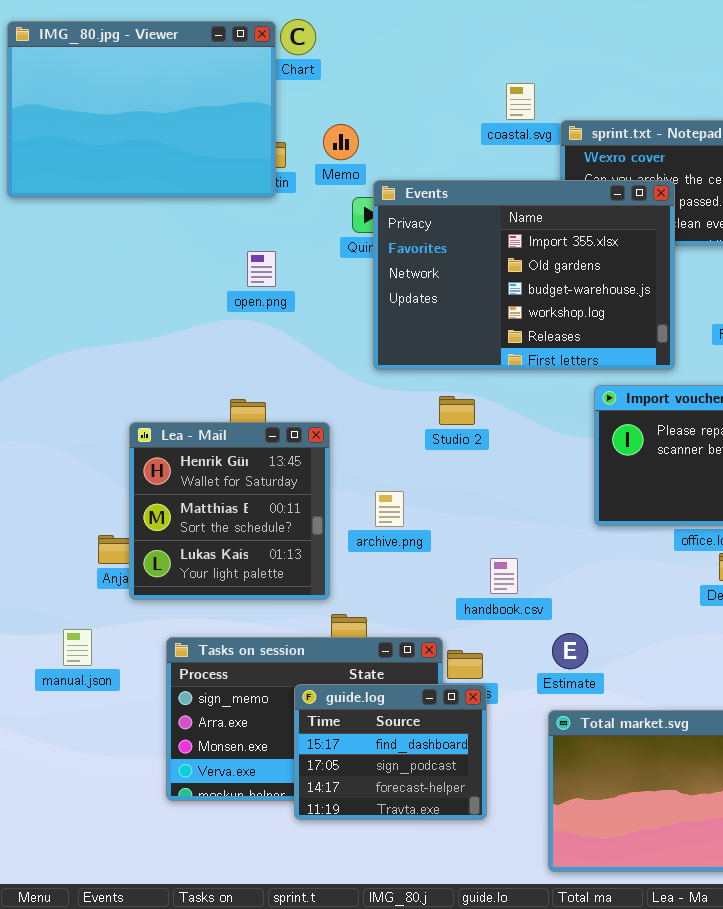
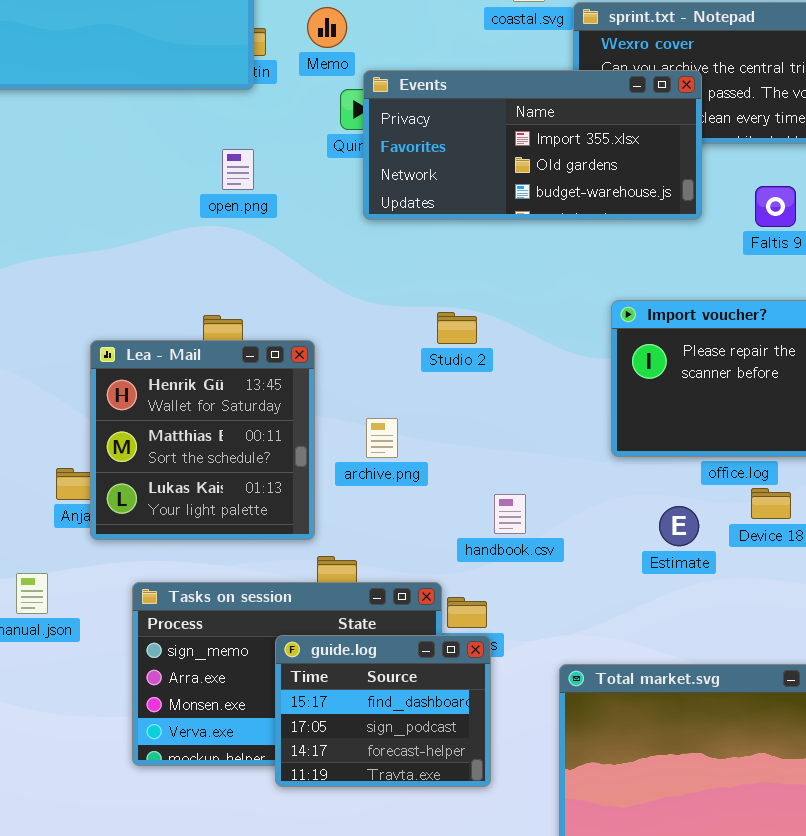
Events: [373,180,675,370] -> [363,70,702,220], resized
Estimate: [552,633,588,669] -> [659,506,699,546], moved

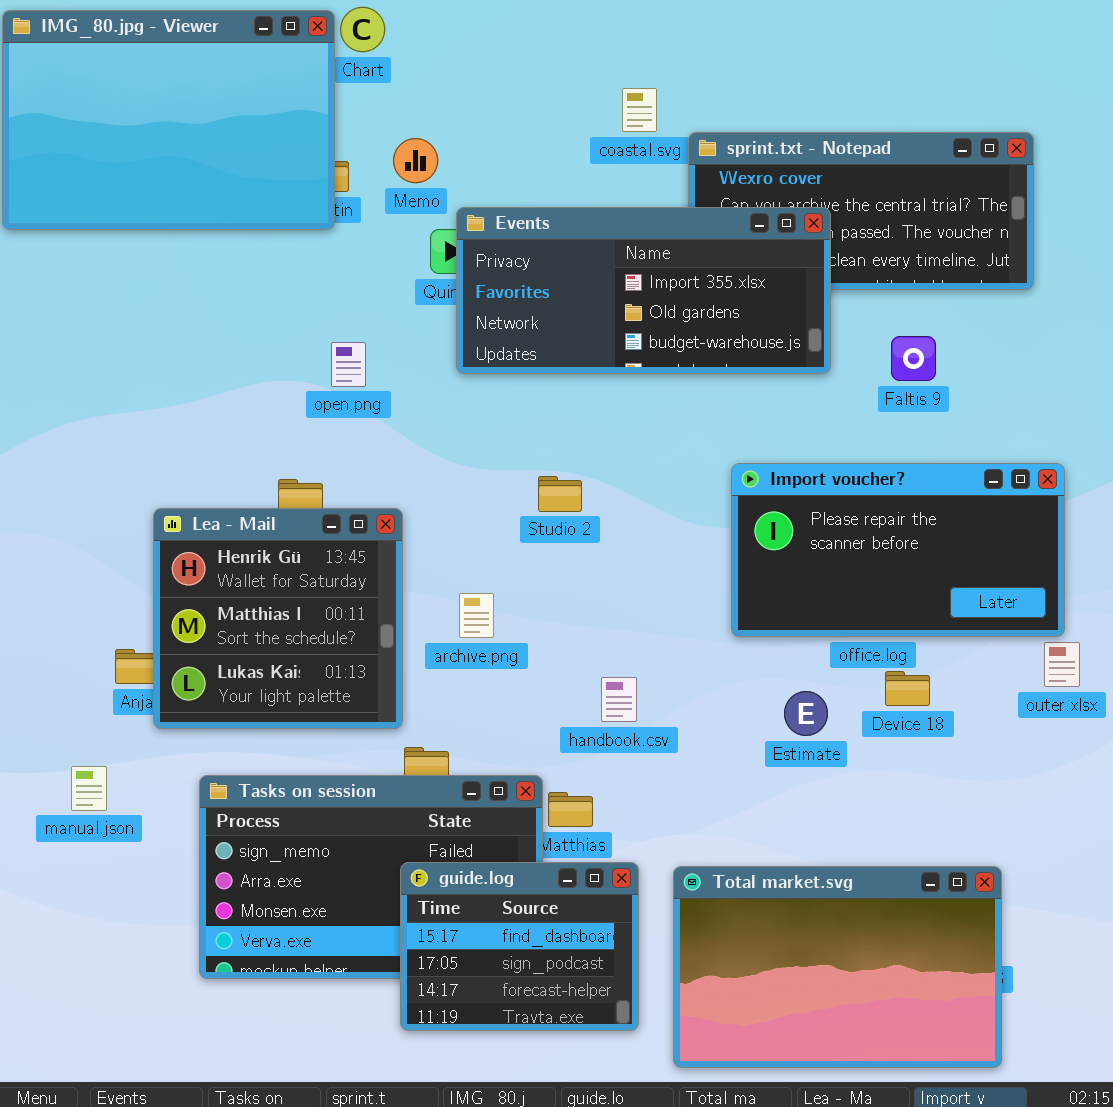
open.png: [222,149,254,190] -> [331,342,366,387], moved
guide.log: [275,635,491,787] -> [400,862,639,1031], moved

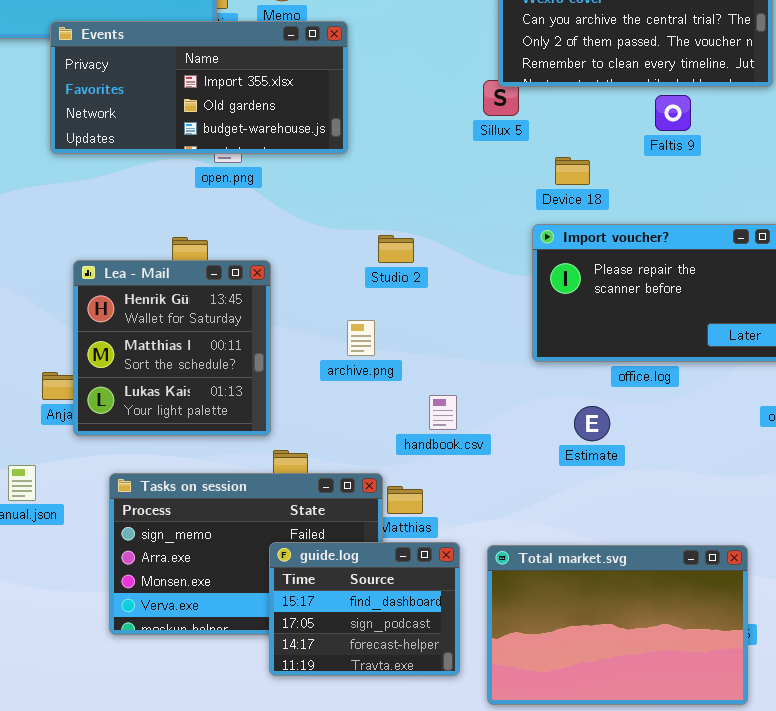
Events: [456,207,831,374] -> [50,21,348,154], moved
Faltis 9: [891,336,936,381] -> [655,95,691,131], moved
archive.png: [459,593,494,638] -> [347,320,375,356], moved
Device 18: [885,671,930,706] -> [555,157,590,185], moved

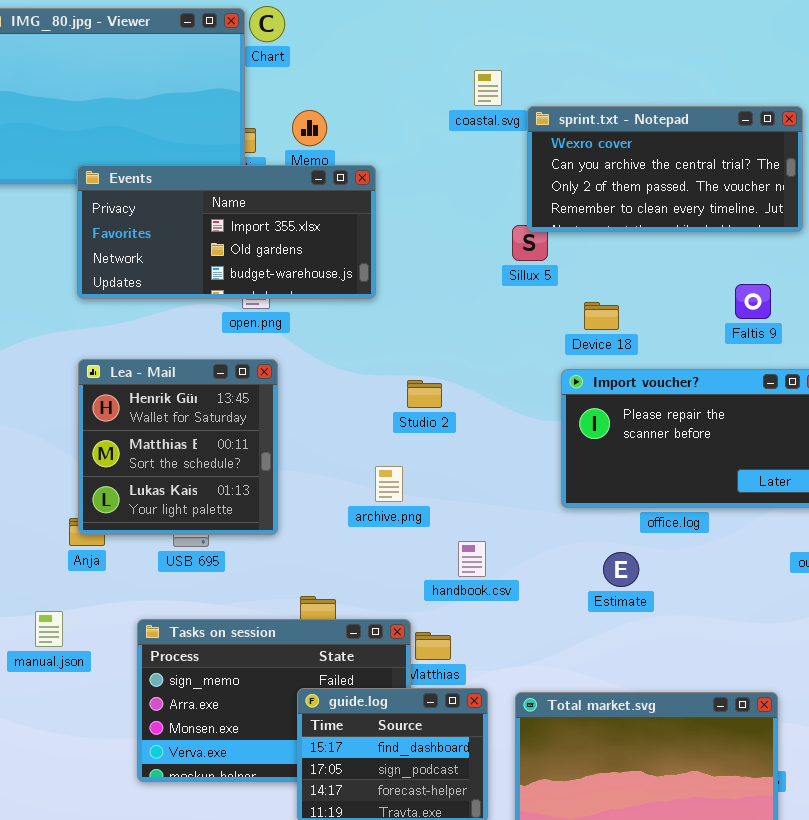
Faltis 9: [655,95,691,131] -> [735,284,771,319], moved
Lea - Mail: [73,260,271,436] -> [78,359,278,535], moved

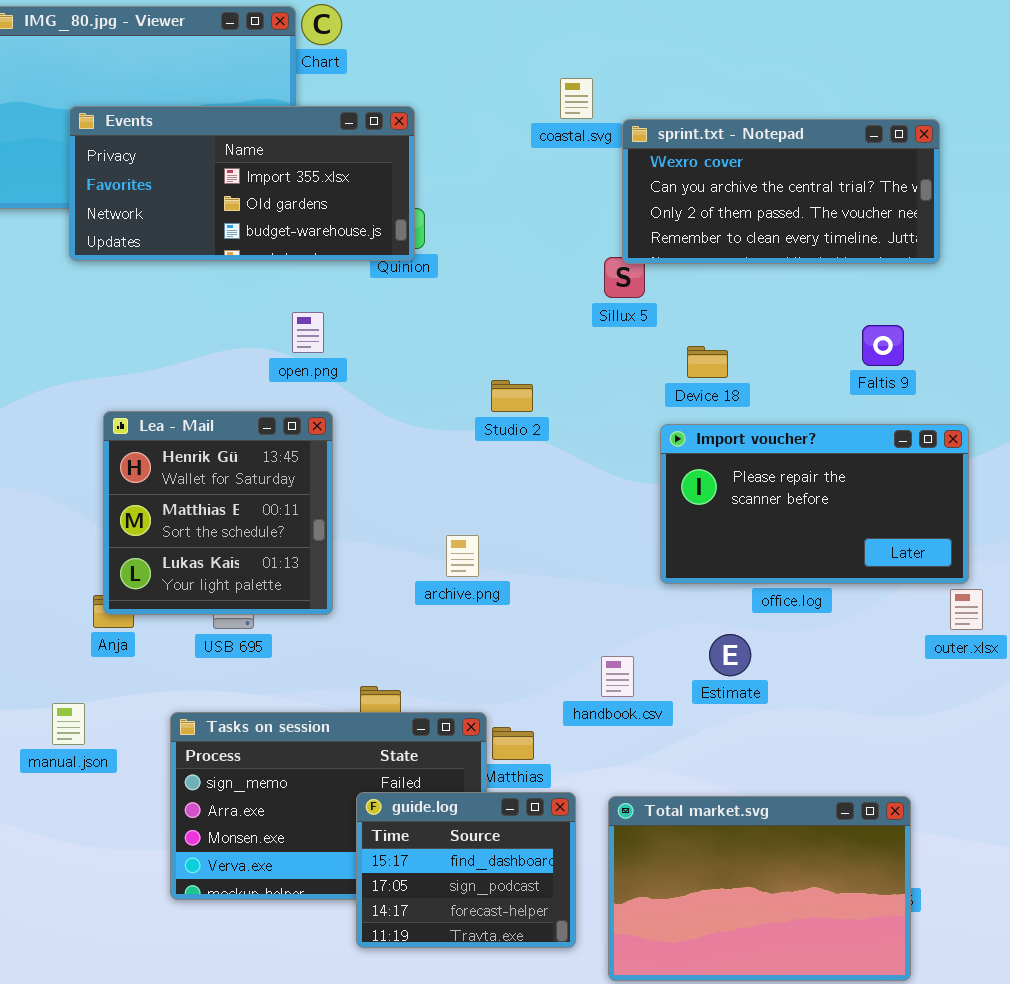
Events: [77,165,376,299] -> [69,106,415,261], moved
Studio 2: [407,380,442,408] -> [491,380,533,412], moved
handbook.csv: [458,541,486,577] -> [601,656,634,697], moved

